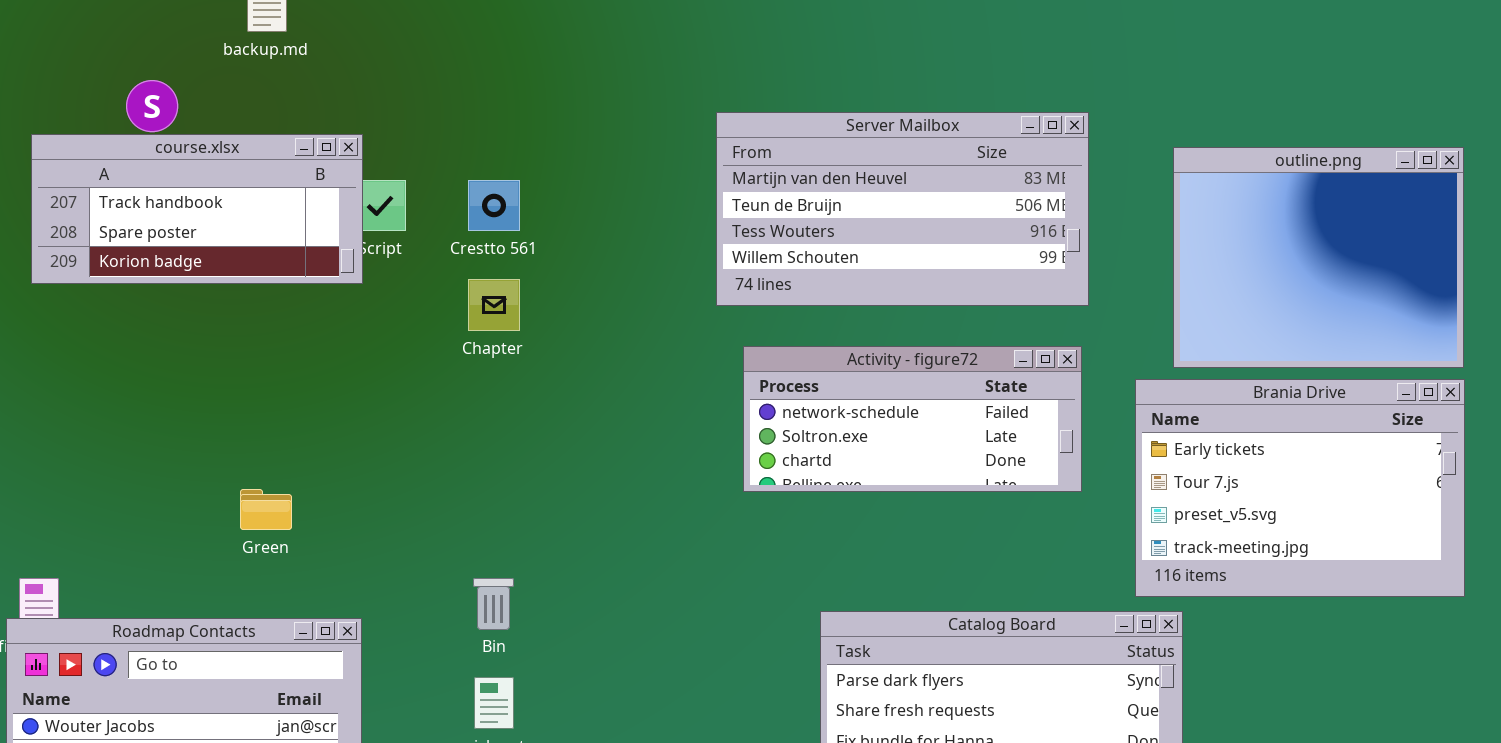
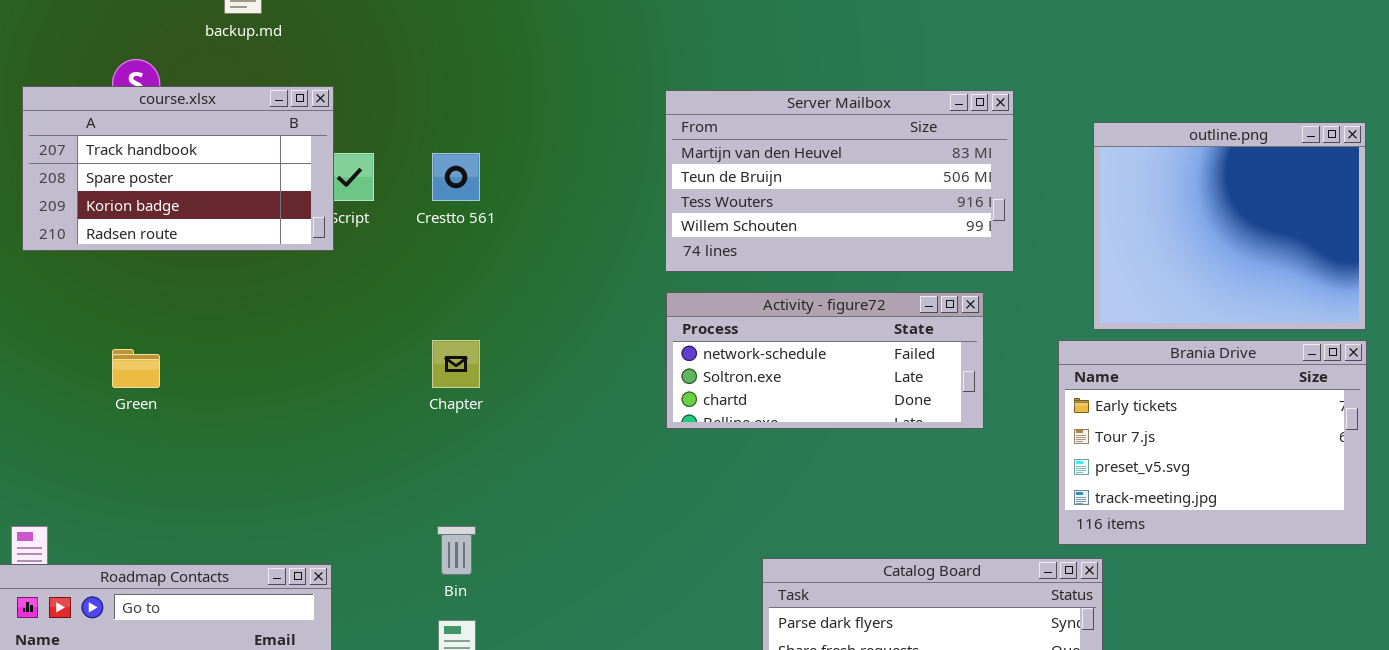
course.xlsx: [31,134,363,284] -> [22,86,334,251], resized
Chapter: [468,279,520,331] -> [432,340,480,388], moved
Activity - figure72: [743,346,1082,492] -> [666,292,984,429], moved
Green: [240,489,292,530] -> [112,349,160,388], moved

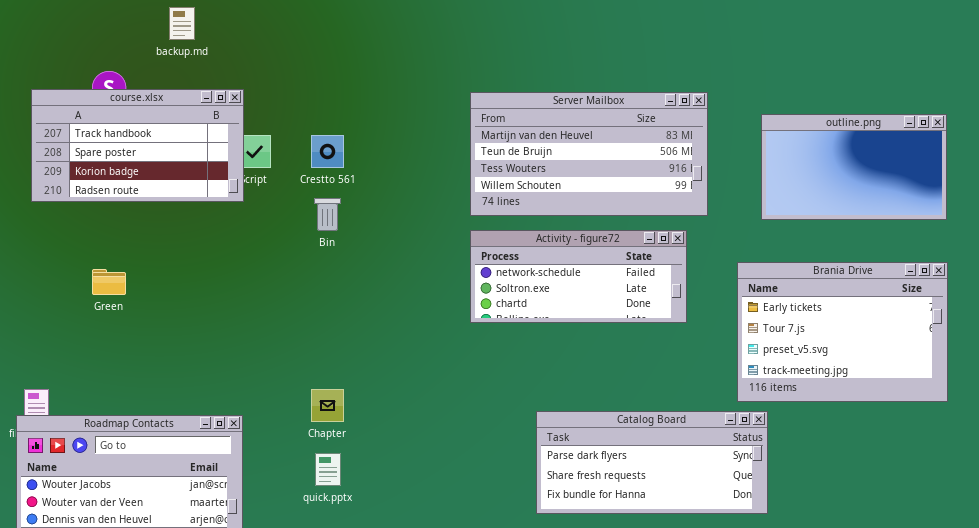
outline.png: [1093,122,1366,330] -> [761,114,947,220], resized
Chapter: [432,340,480,388] -> [311,389,344,422], moved
Bin: [437,526,476,575] -> [314,198,341,231], moved

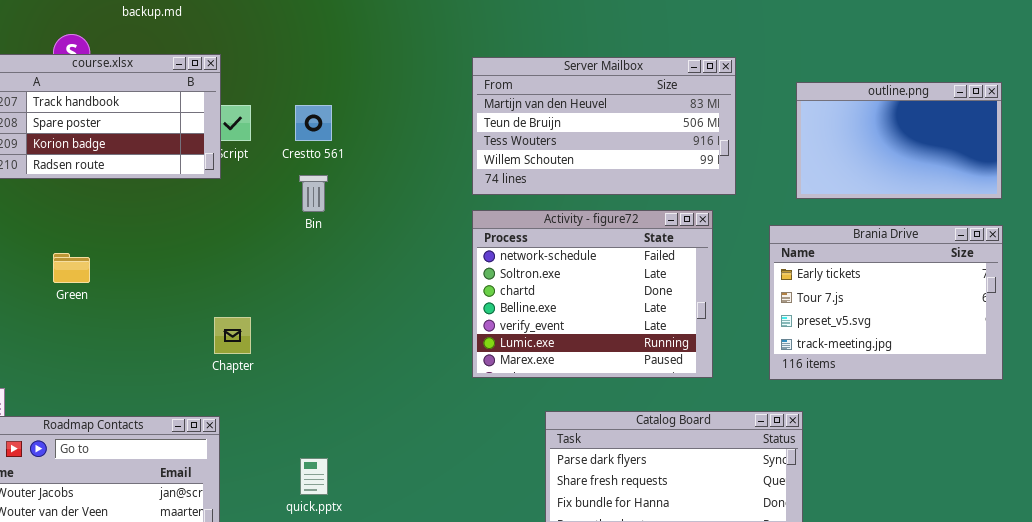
Activity - figure72: [470,230,687,323] -> [472,210,713,378], resized
Brania Drive: [737,262,948,402] -> [769,225,1003,380], moved
Chapter: [311,389,344,422] -> [214,317,251,354], moved

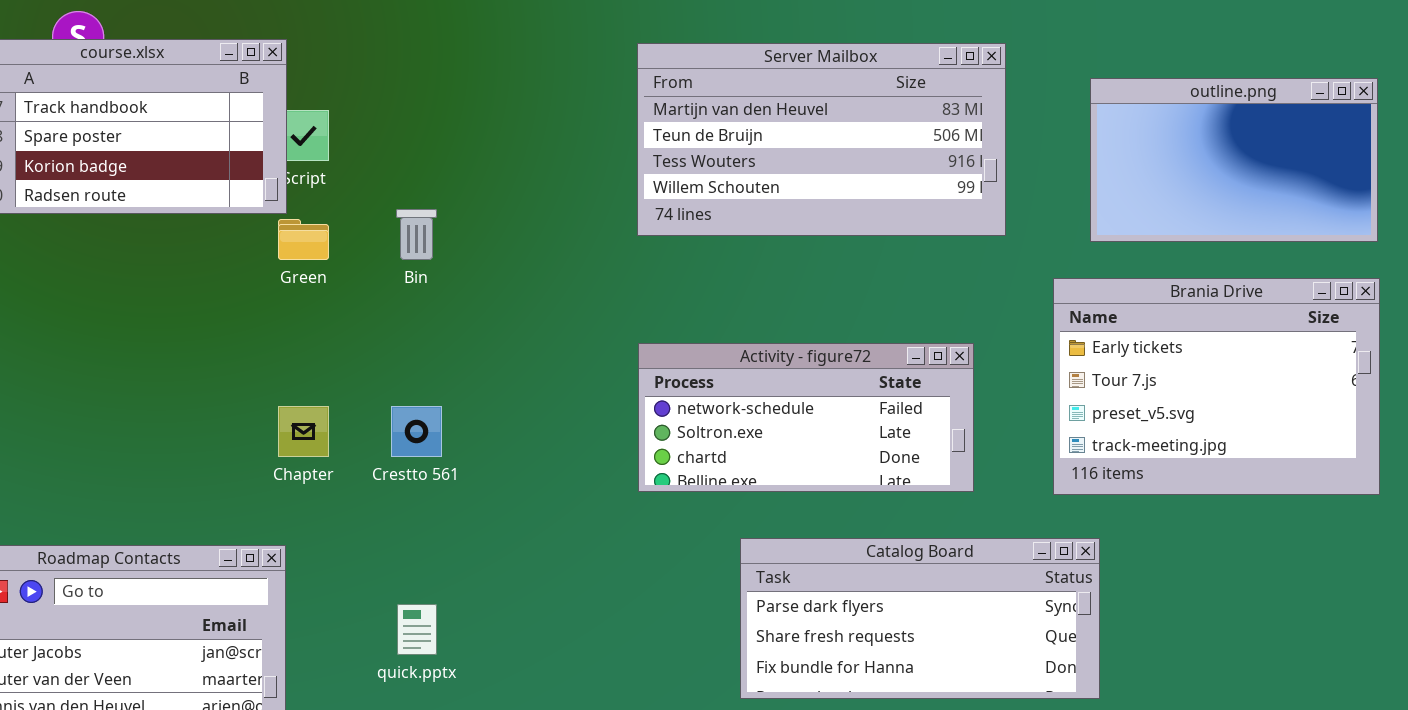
Crestto 561: [295,105,332,141] -> [391,406,442,457], moved
Activity - figure72: [472,210,713,378] -> [638,343,974,492], resized
Green: [53,253,90,283] -> [278,219,329,260], moved

